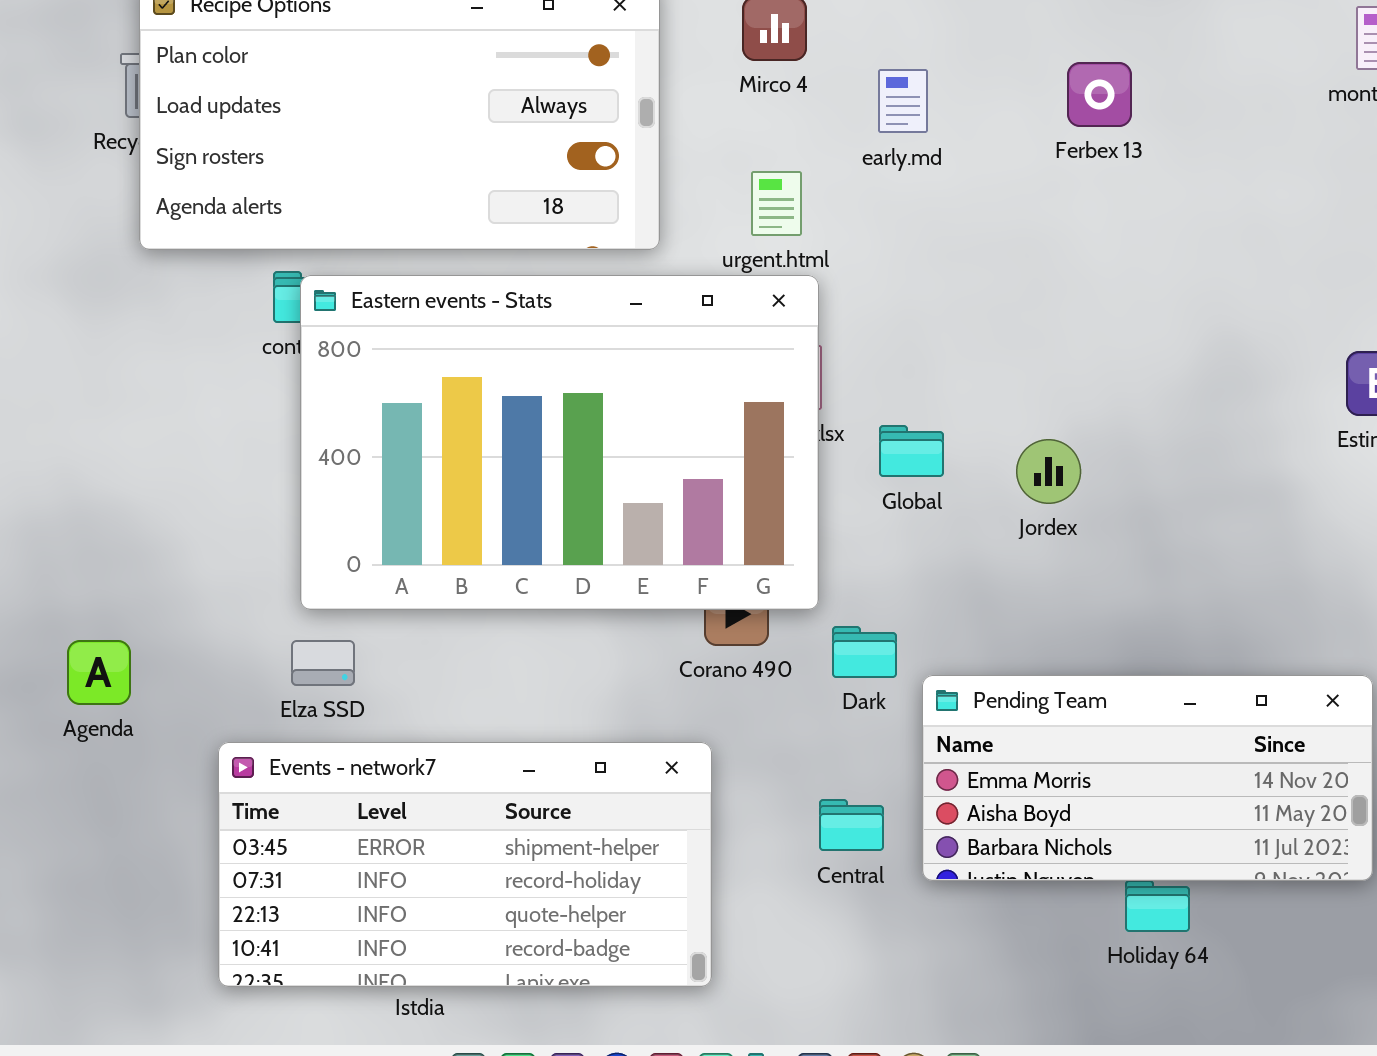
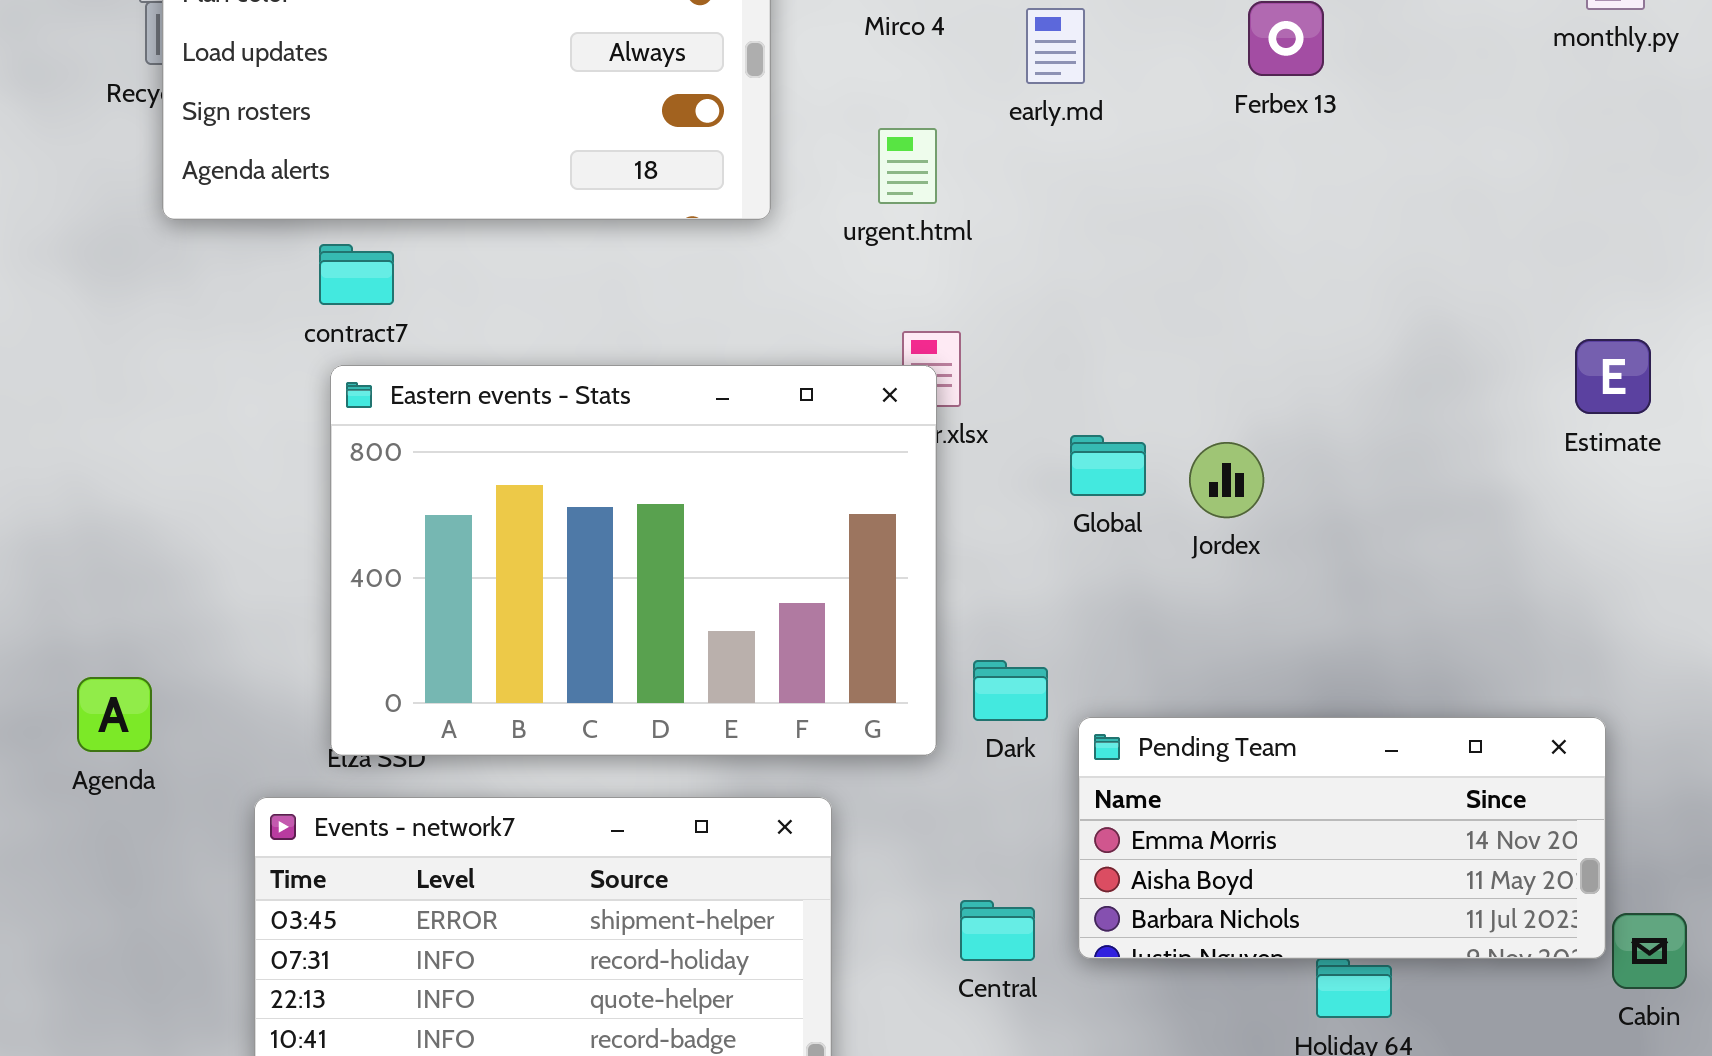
Eastern events - Stats: [300,275,819,610] -> [330,365,937,756], moved
Global: [879,425,944,477] -> [1070,435,1146,496], moved
Central: [819,799,884,851] -> [960,900,1035,961], moved

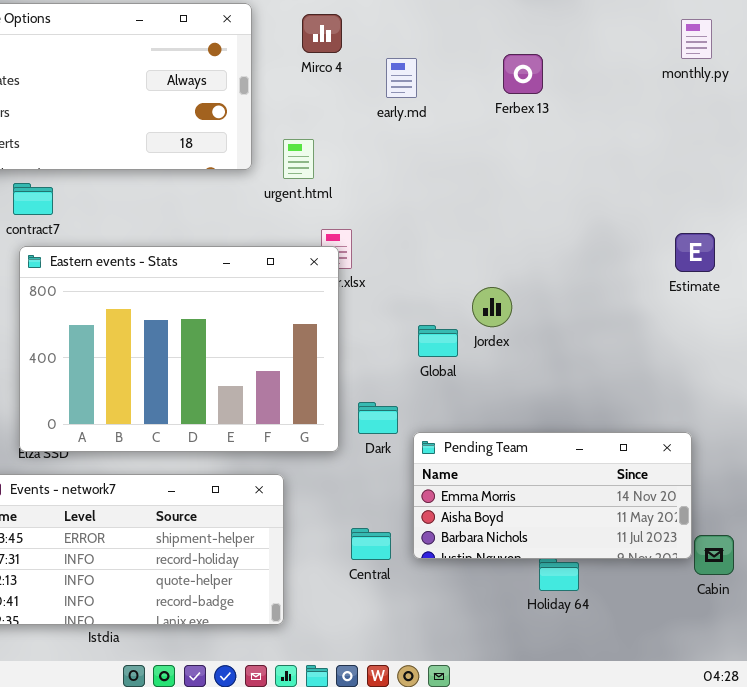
urgent.html: [878,128,937,204] -> [283,139,314,179], moved
Global: [1070,435,1146,496] -> [418,325,458,357], moved

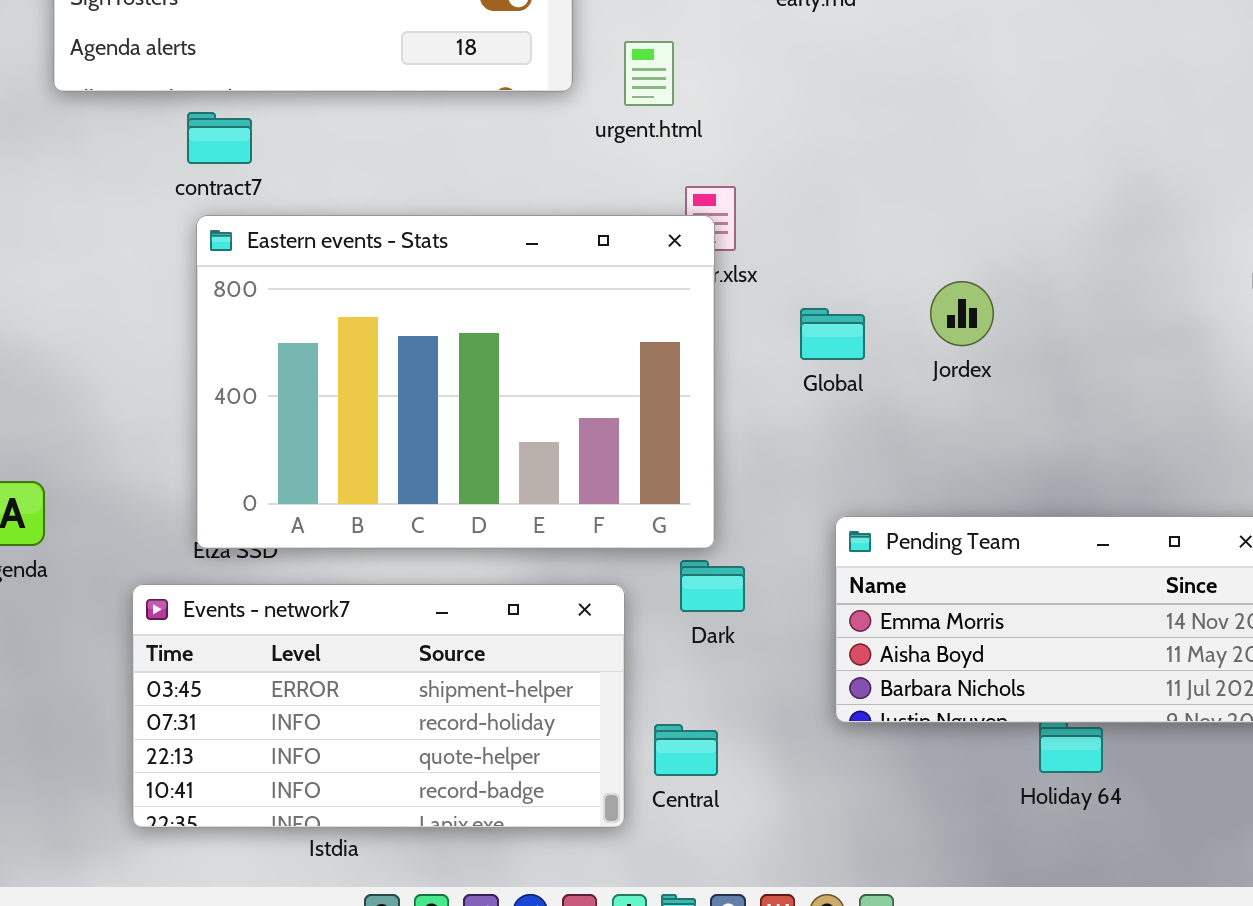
Global: [418,325,458,357] -> [800,308,865,360], moved
Dark: [358,402,398,434] -> [680,560,745,612], moved
Central: [351,528,391,560] -> [654,724,718,776], moved

